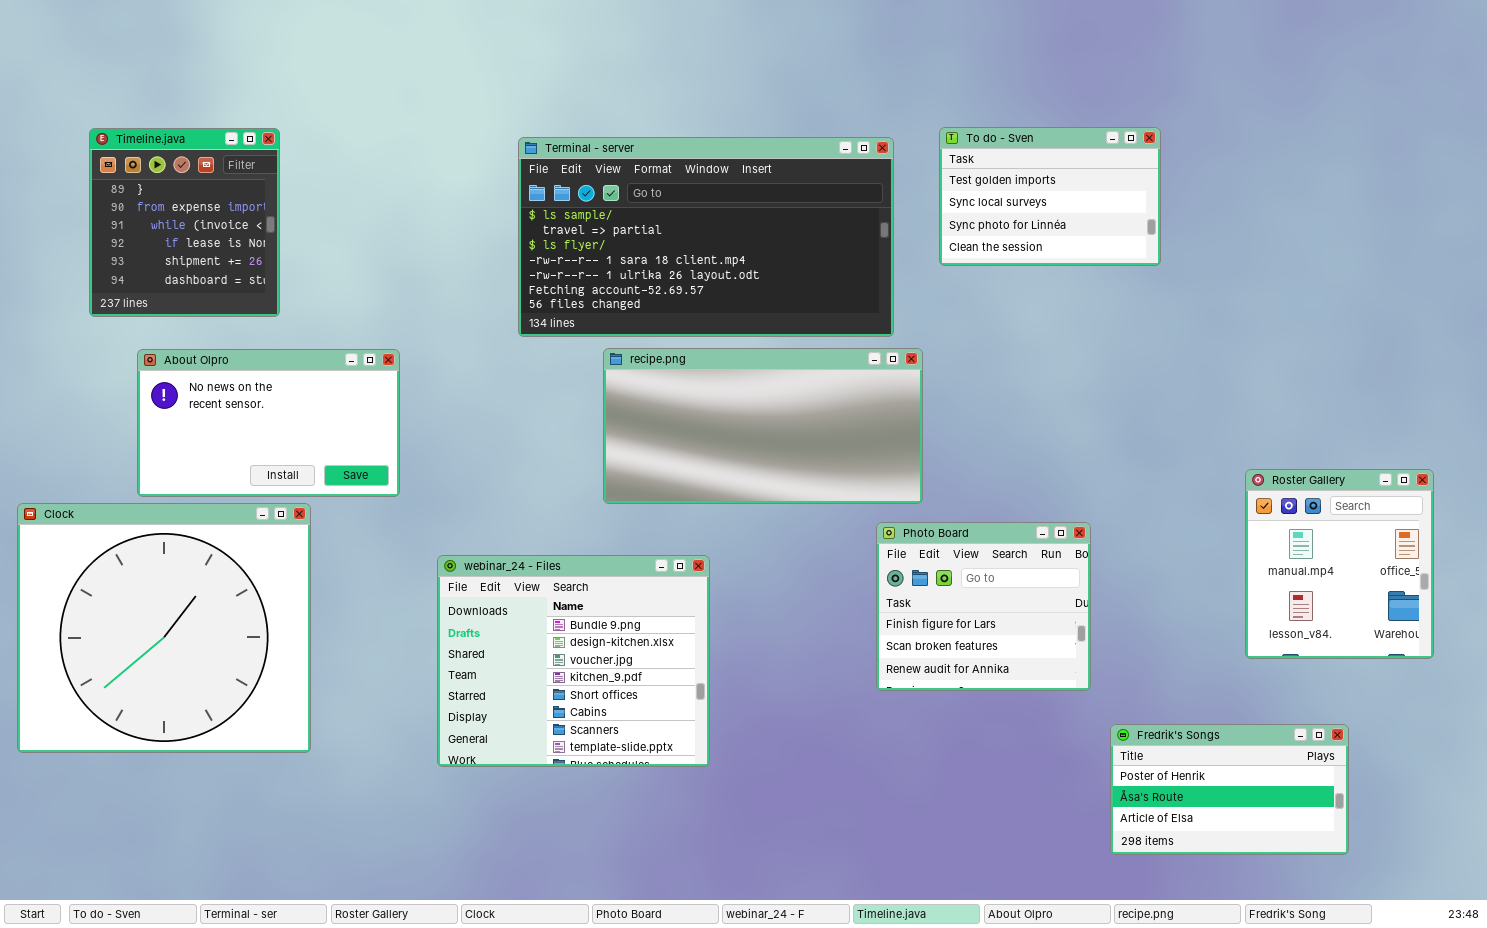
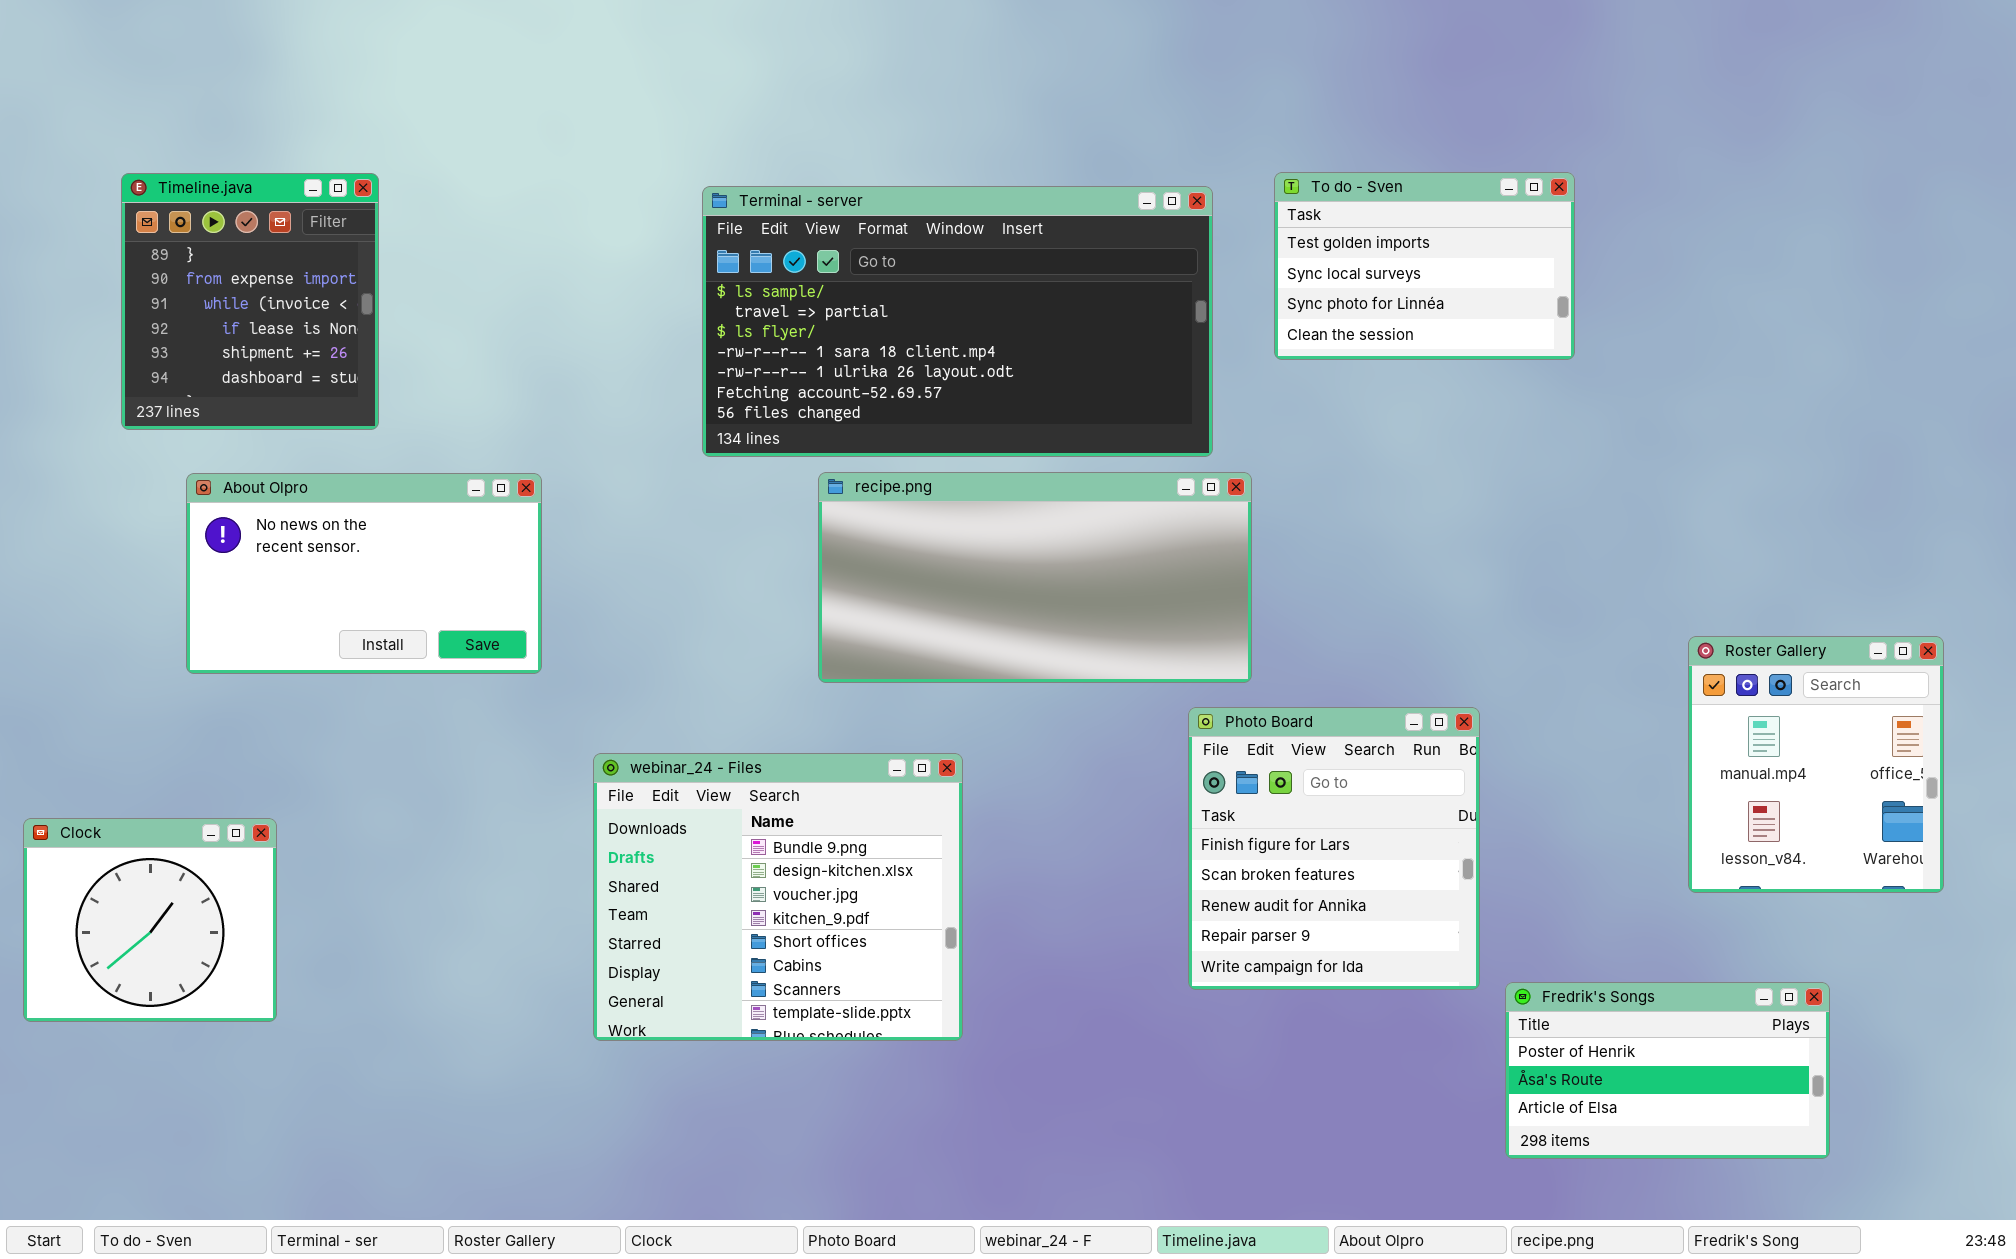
Clock: [17,503,311,753] -> [23,818,277,1022], resized
Photo Board: [876,522,1091,691] -> [1188,707,1480,990], resized

